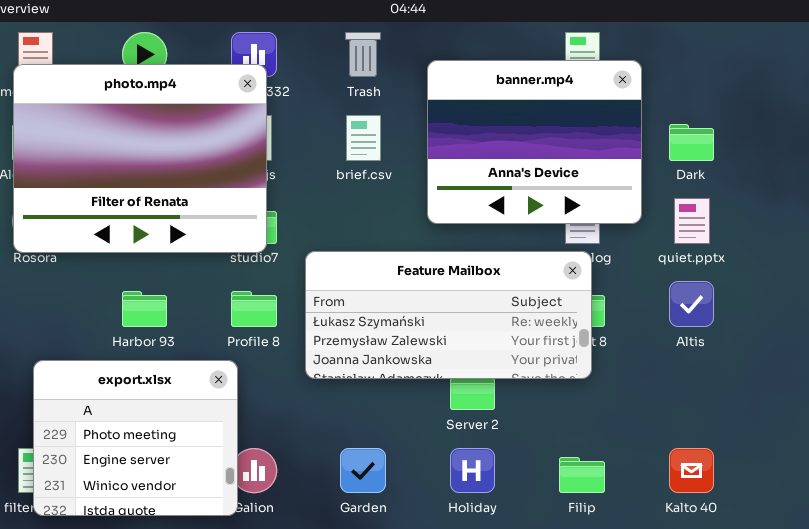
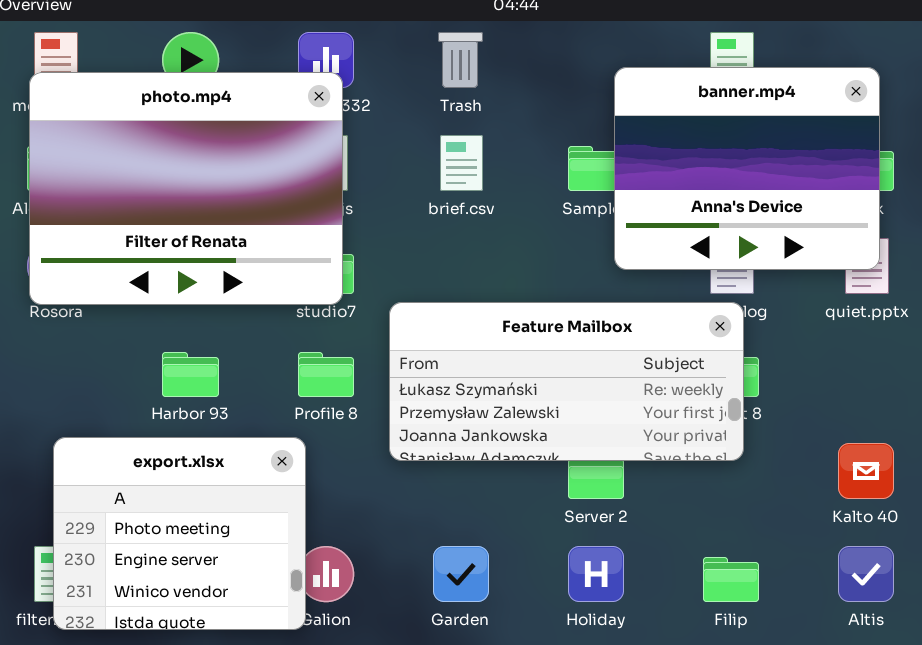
banner.mp4: [427,60,642,224] -> [614,67,880,270], moved
Altis: [669,281,714,327] -> [838,546,894,602], moved
Kalto 40: [669,448,714,493] -> [838,443,894,499], moved

